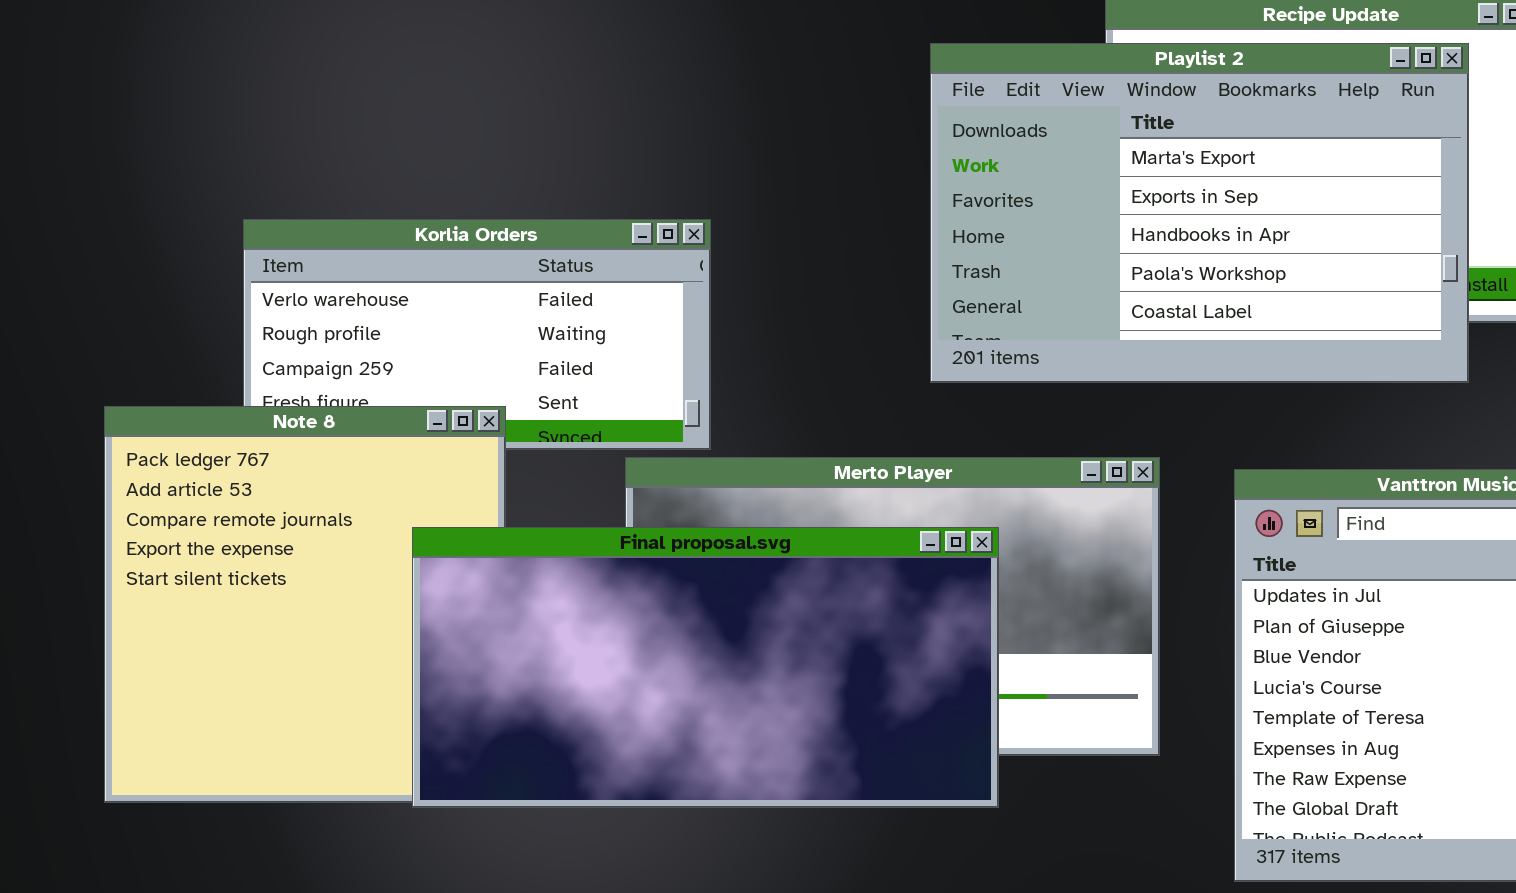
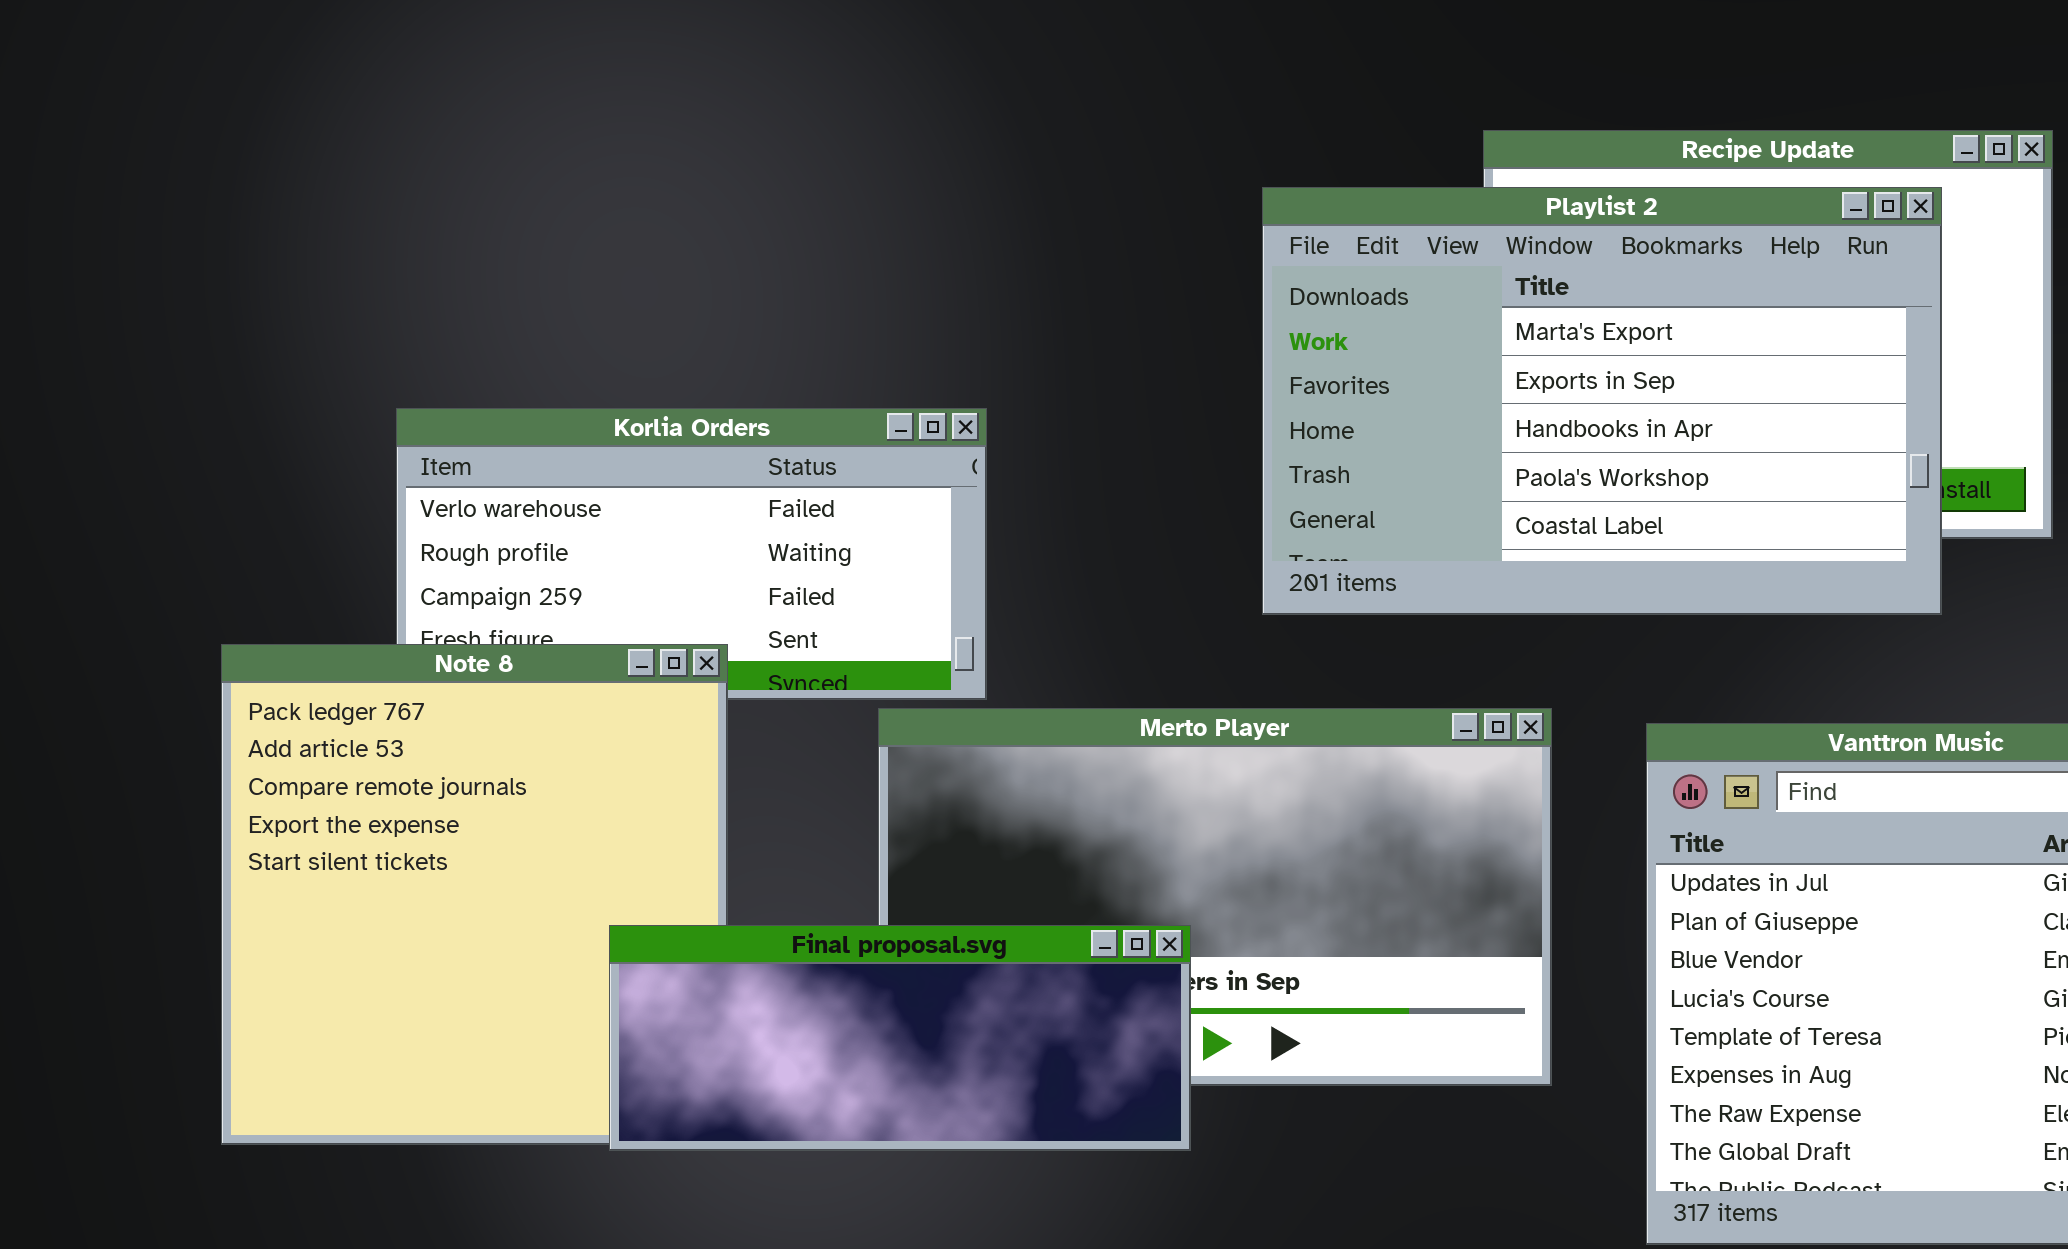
Final proposal.svg: [412,527,999,808] -> [609,925,1191,1151], resized

